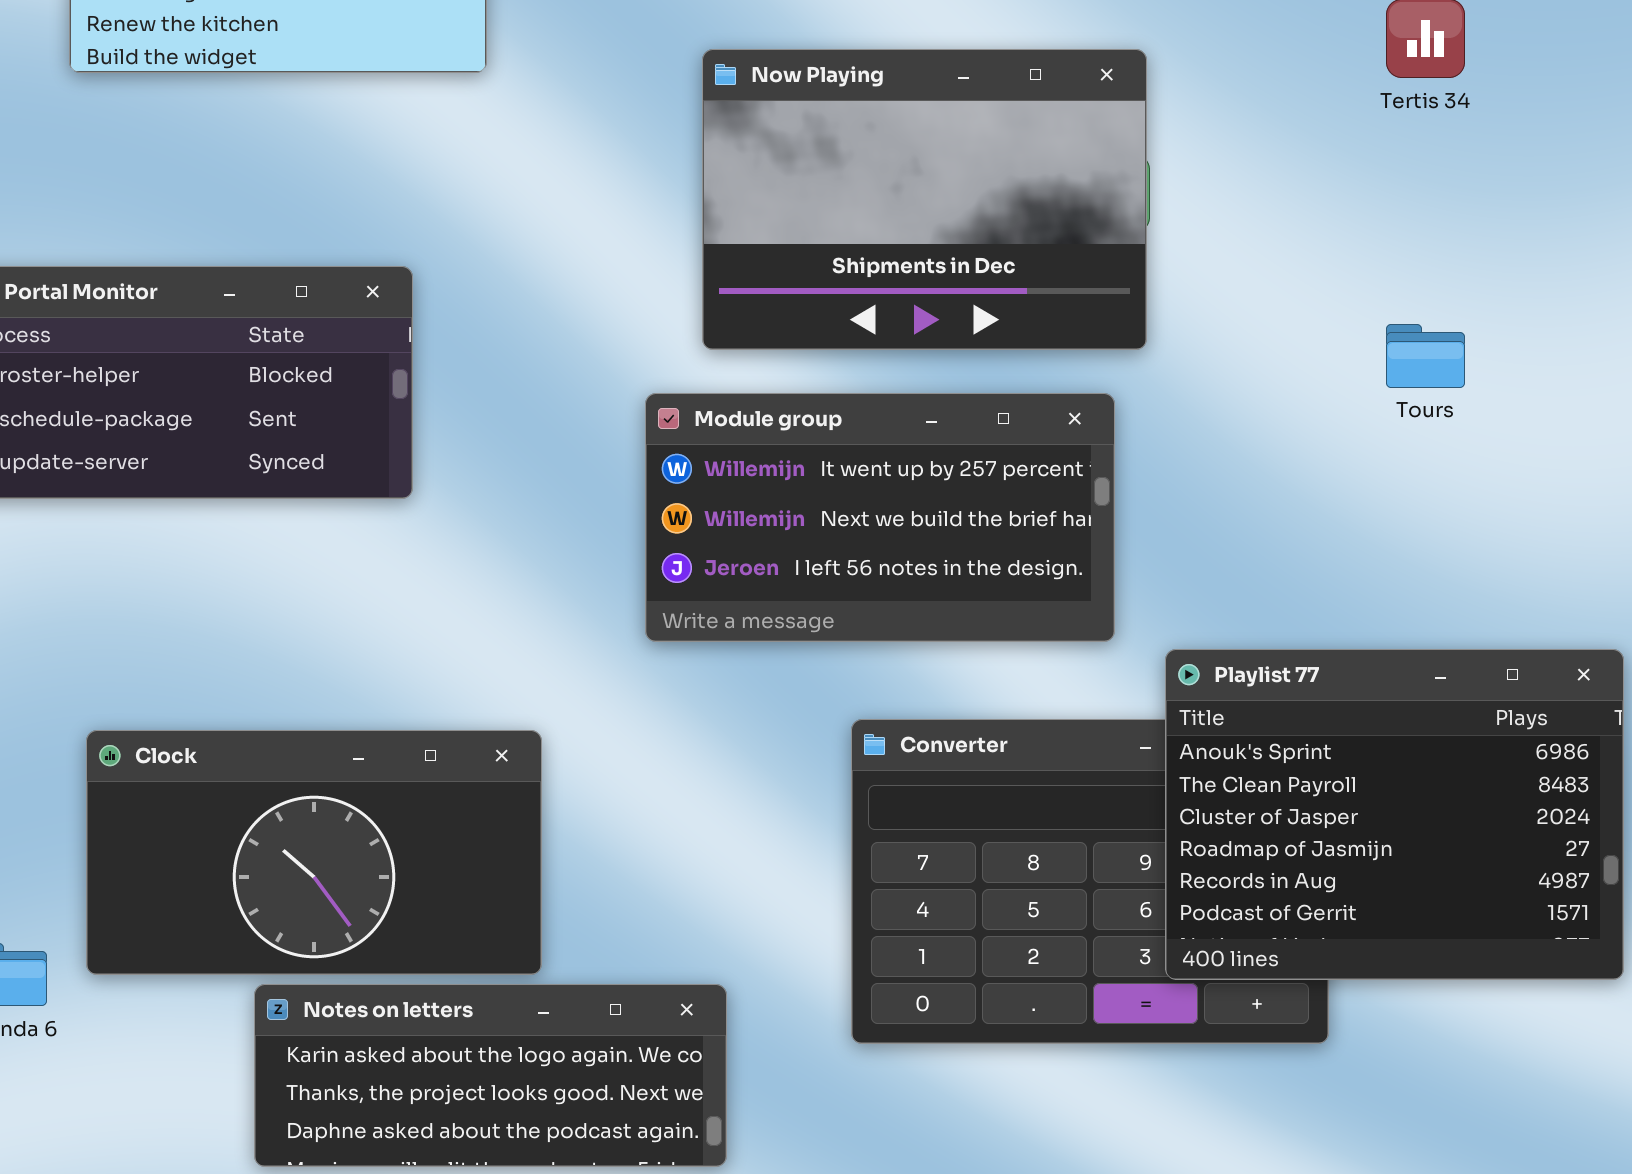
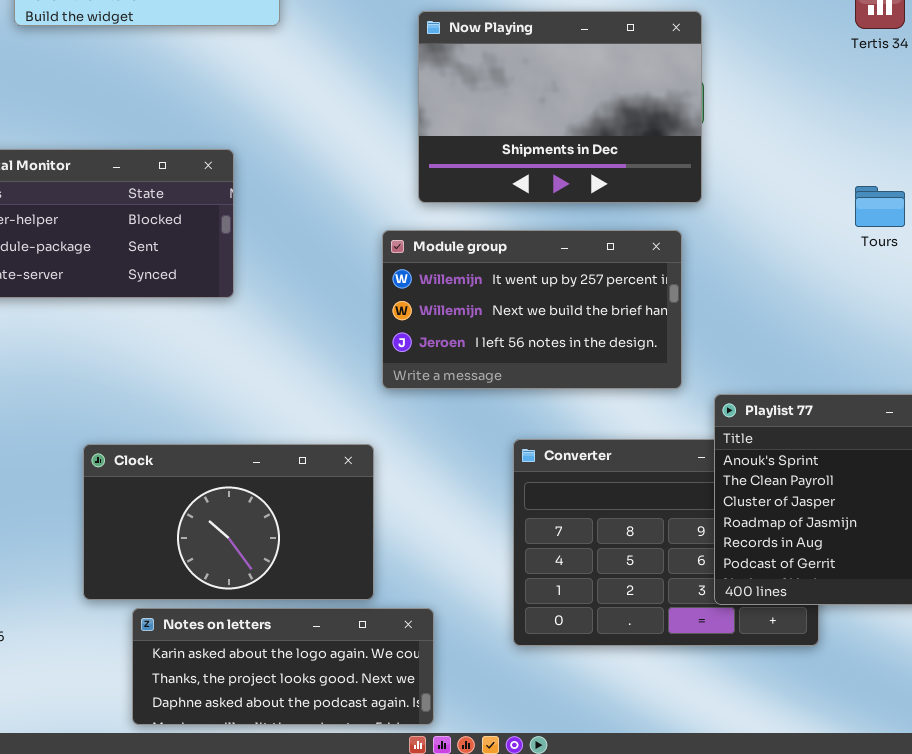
Clock: [86,730,542,975] -> [83,444,374,600], moved

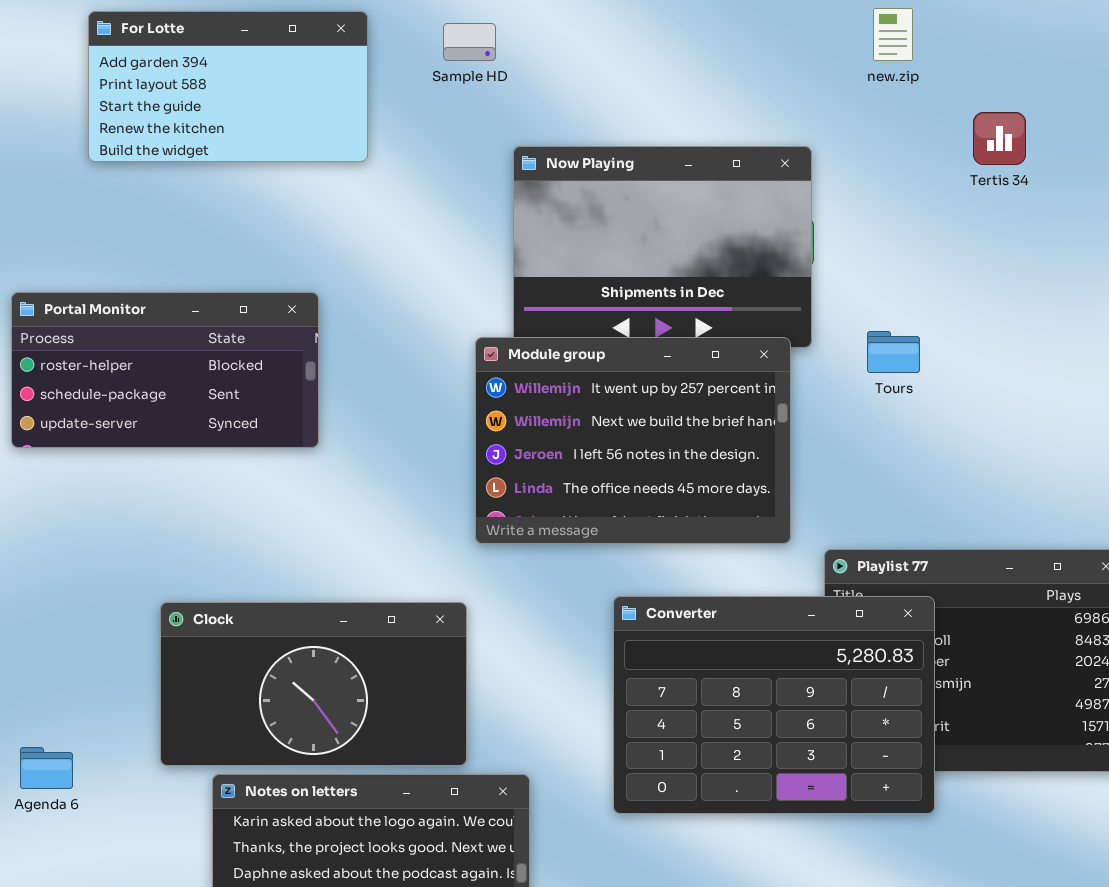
Tours: [855,186,905,227] -> [867,331,920,373], moved
Module group: [382,230,682,389] -> [475,337,791,544], resized
Converter: [513,439,819,646] -> [613,596,935,814], raised

